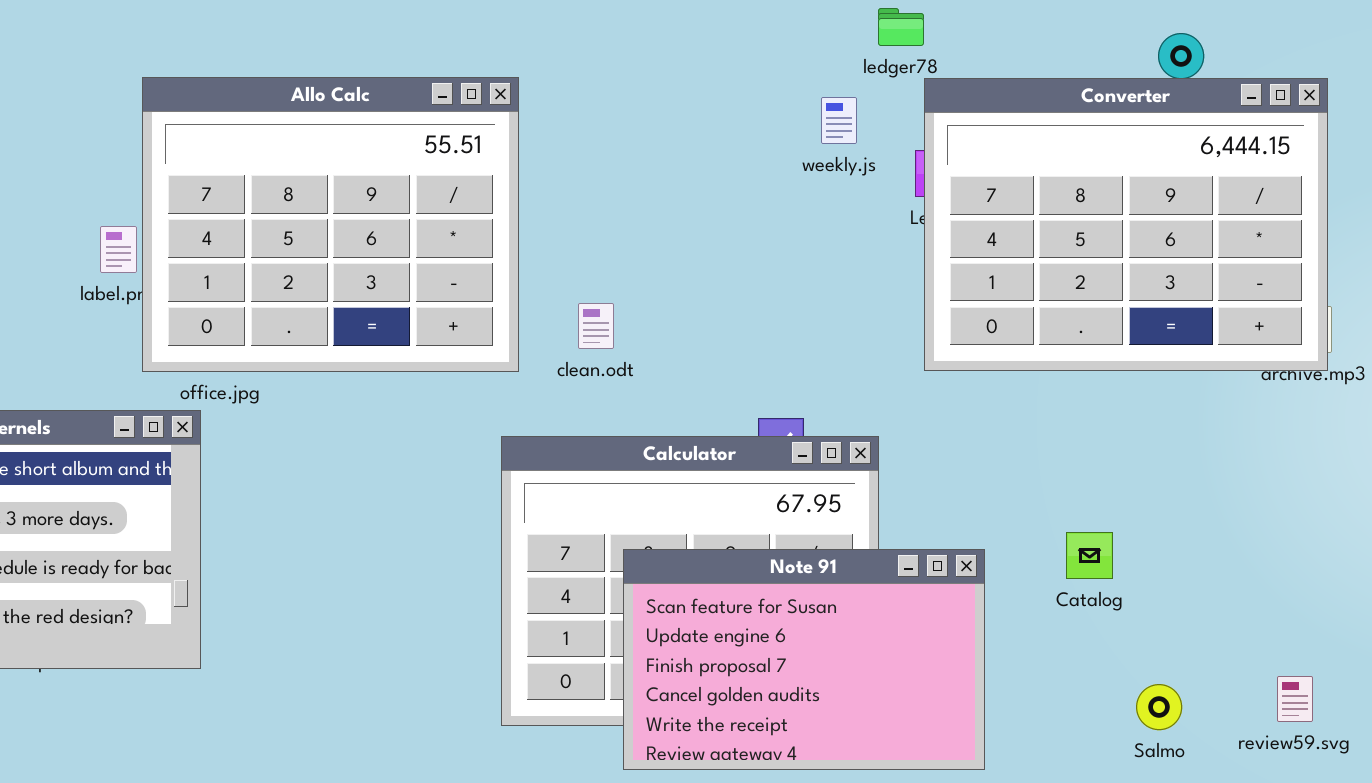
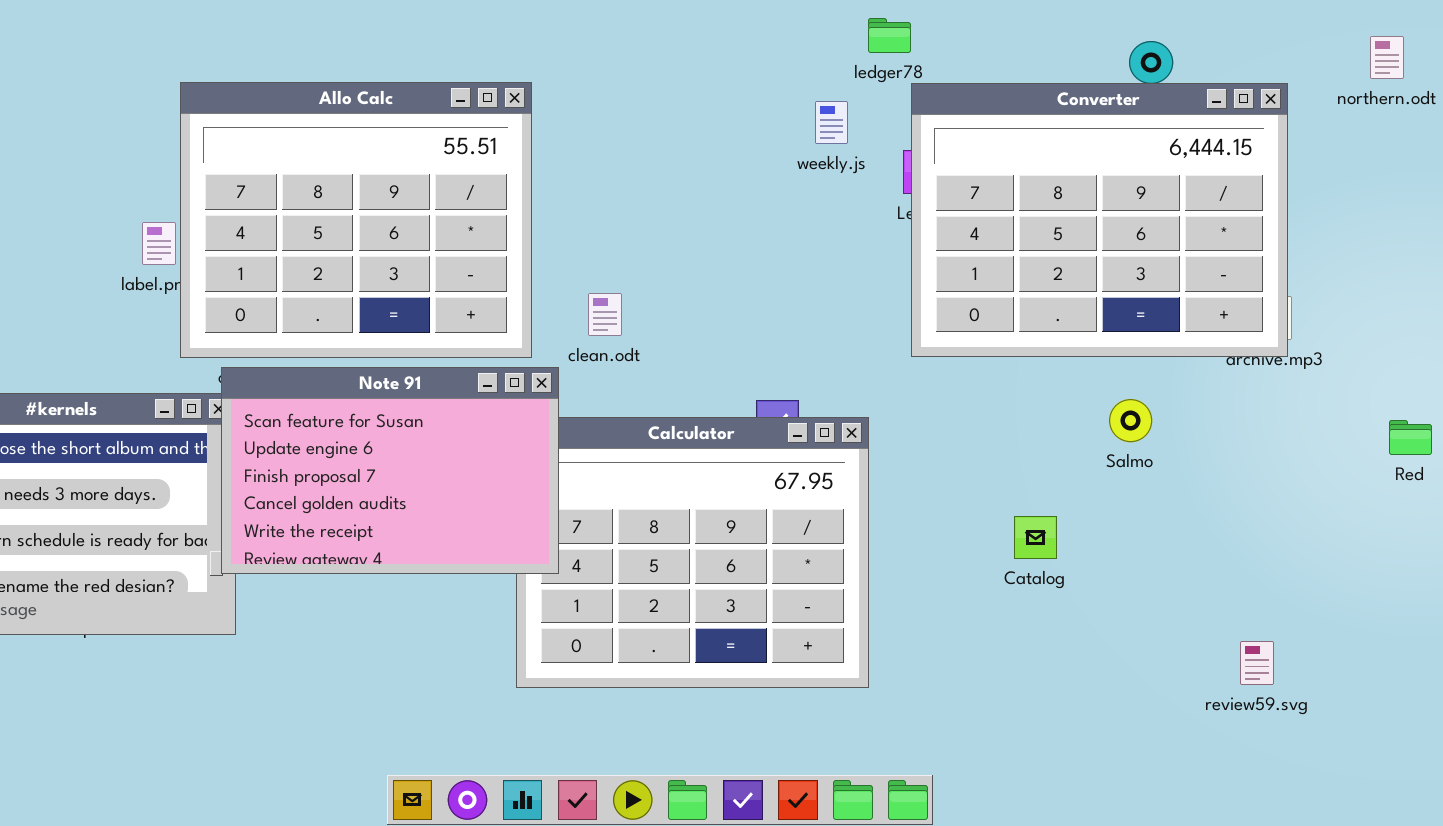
Catalog: [1066,532,1113,579] -> [1014,516,1057,559], moved
Note 91: [623,549,985,770] -> [221,367,559,574], moved
Salmo: [1136,684,1182,730] -> [1109,399,1152,442], moved

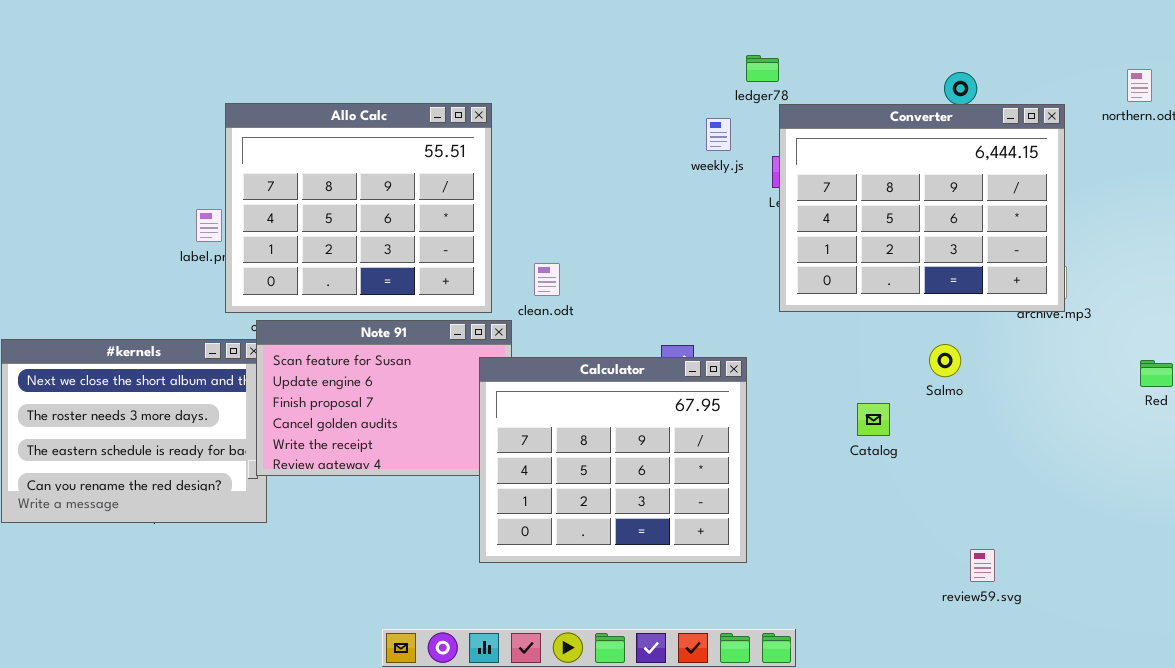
Calculator: [516,417,869,688] -> [479,357,747,563], raised
Catalog: [1014,516,1057,559] -> [857,403,890,436], moved
review59.svg: [1240,641,1274,685] -> [970,549,995,582], moved

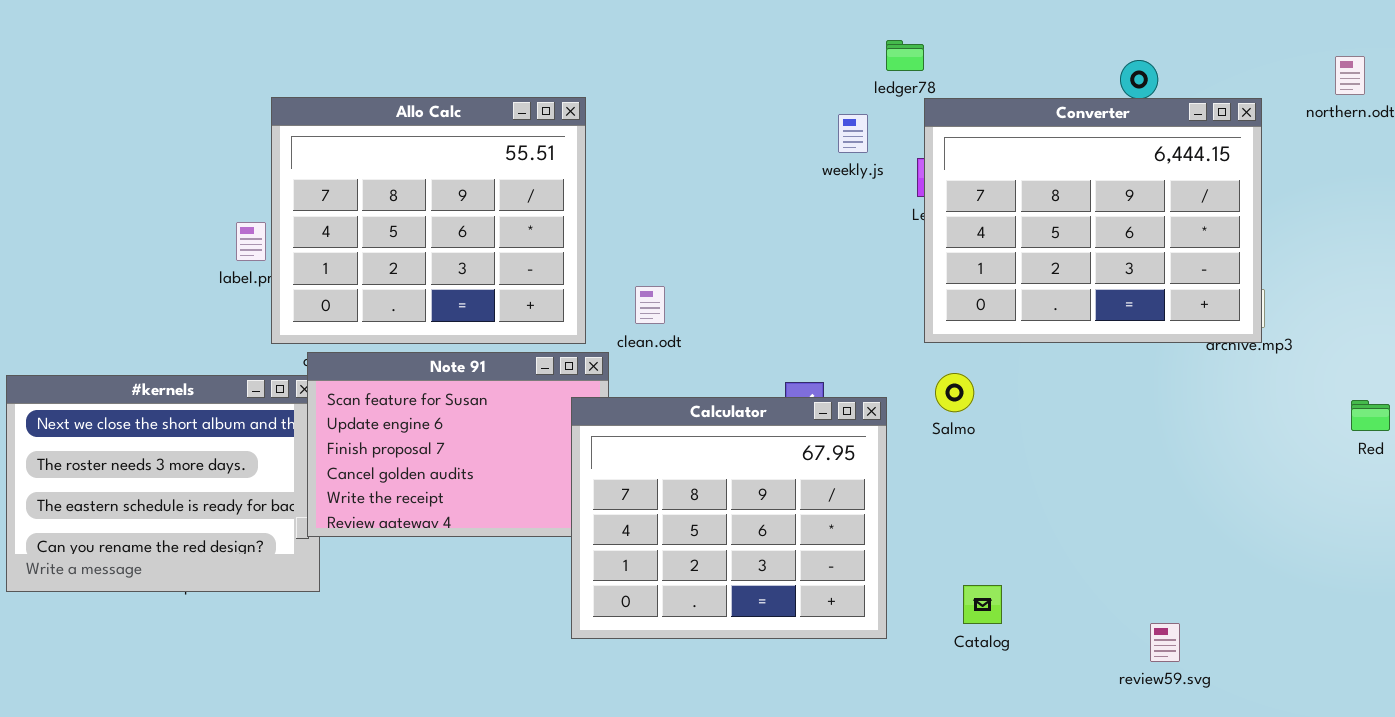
Salmo: [929,344,961,377] -> [935,373,974,412], moved
Catalog: [857,403,890,436] -> [963,585,1002,624], moved

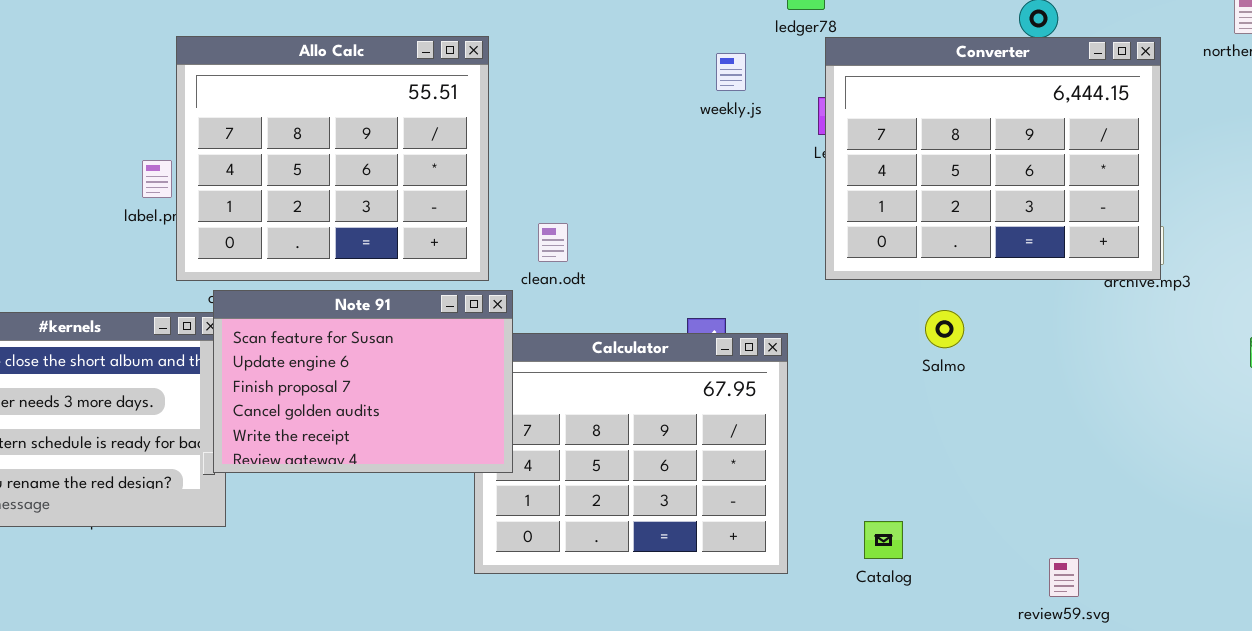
weekly.js: [838,114,868,153] -> [716,53,746,91], moved
Note 91: [307,352,609,537] -> [213,290,513,473], raised
Salmo: [935,373,974,412] -> [925,310,964,348], moved

